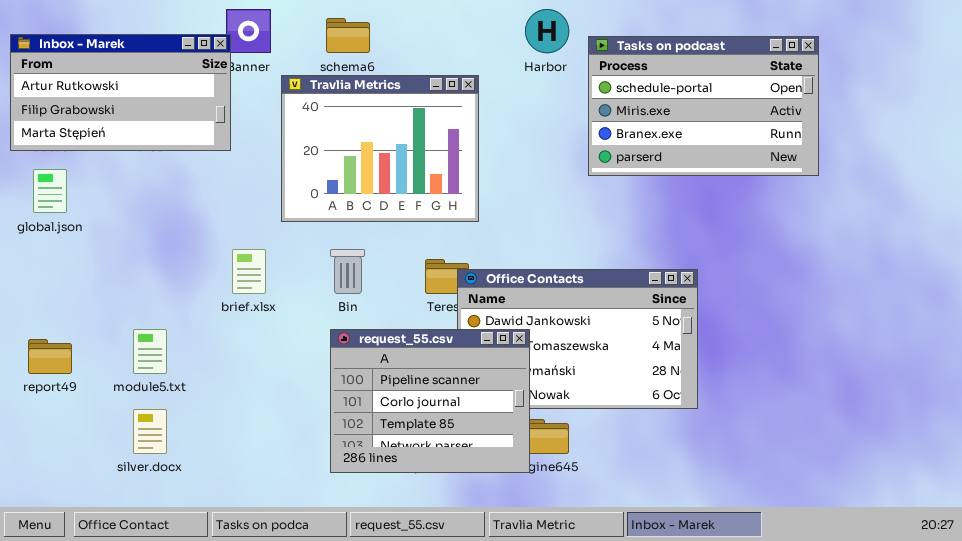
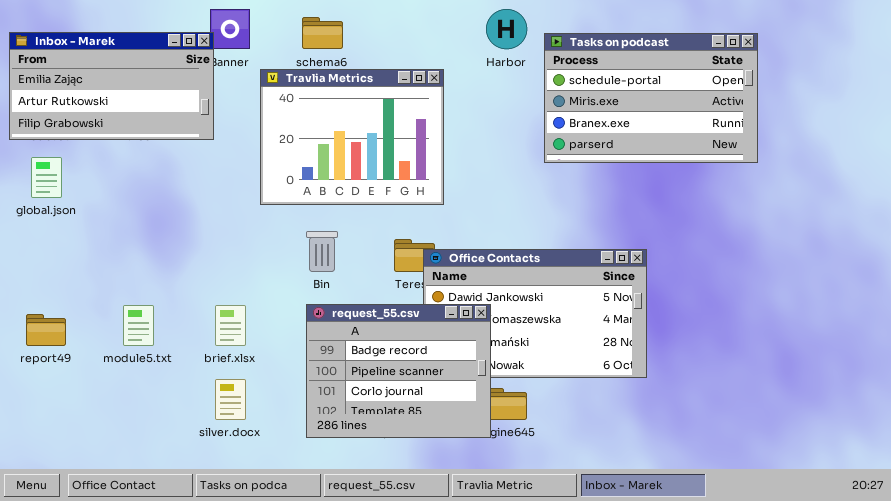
Inbox - Marek: [10,34,231,151] -> [9,32,214,140], scrolled up 1 row
brief.xlsx: [232,249,266,294] -> [215,305,246,346], moved
request_55.csv: [330,329,530,473] -> [306,304,491,438], scrolled up 1 row
silver.docx: [133,409,167,454] -> [215,379,246,420], moved

